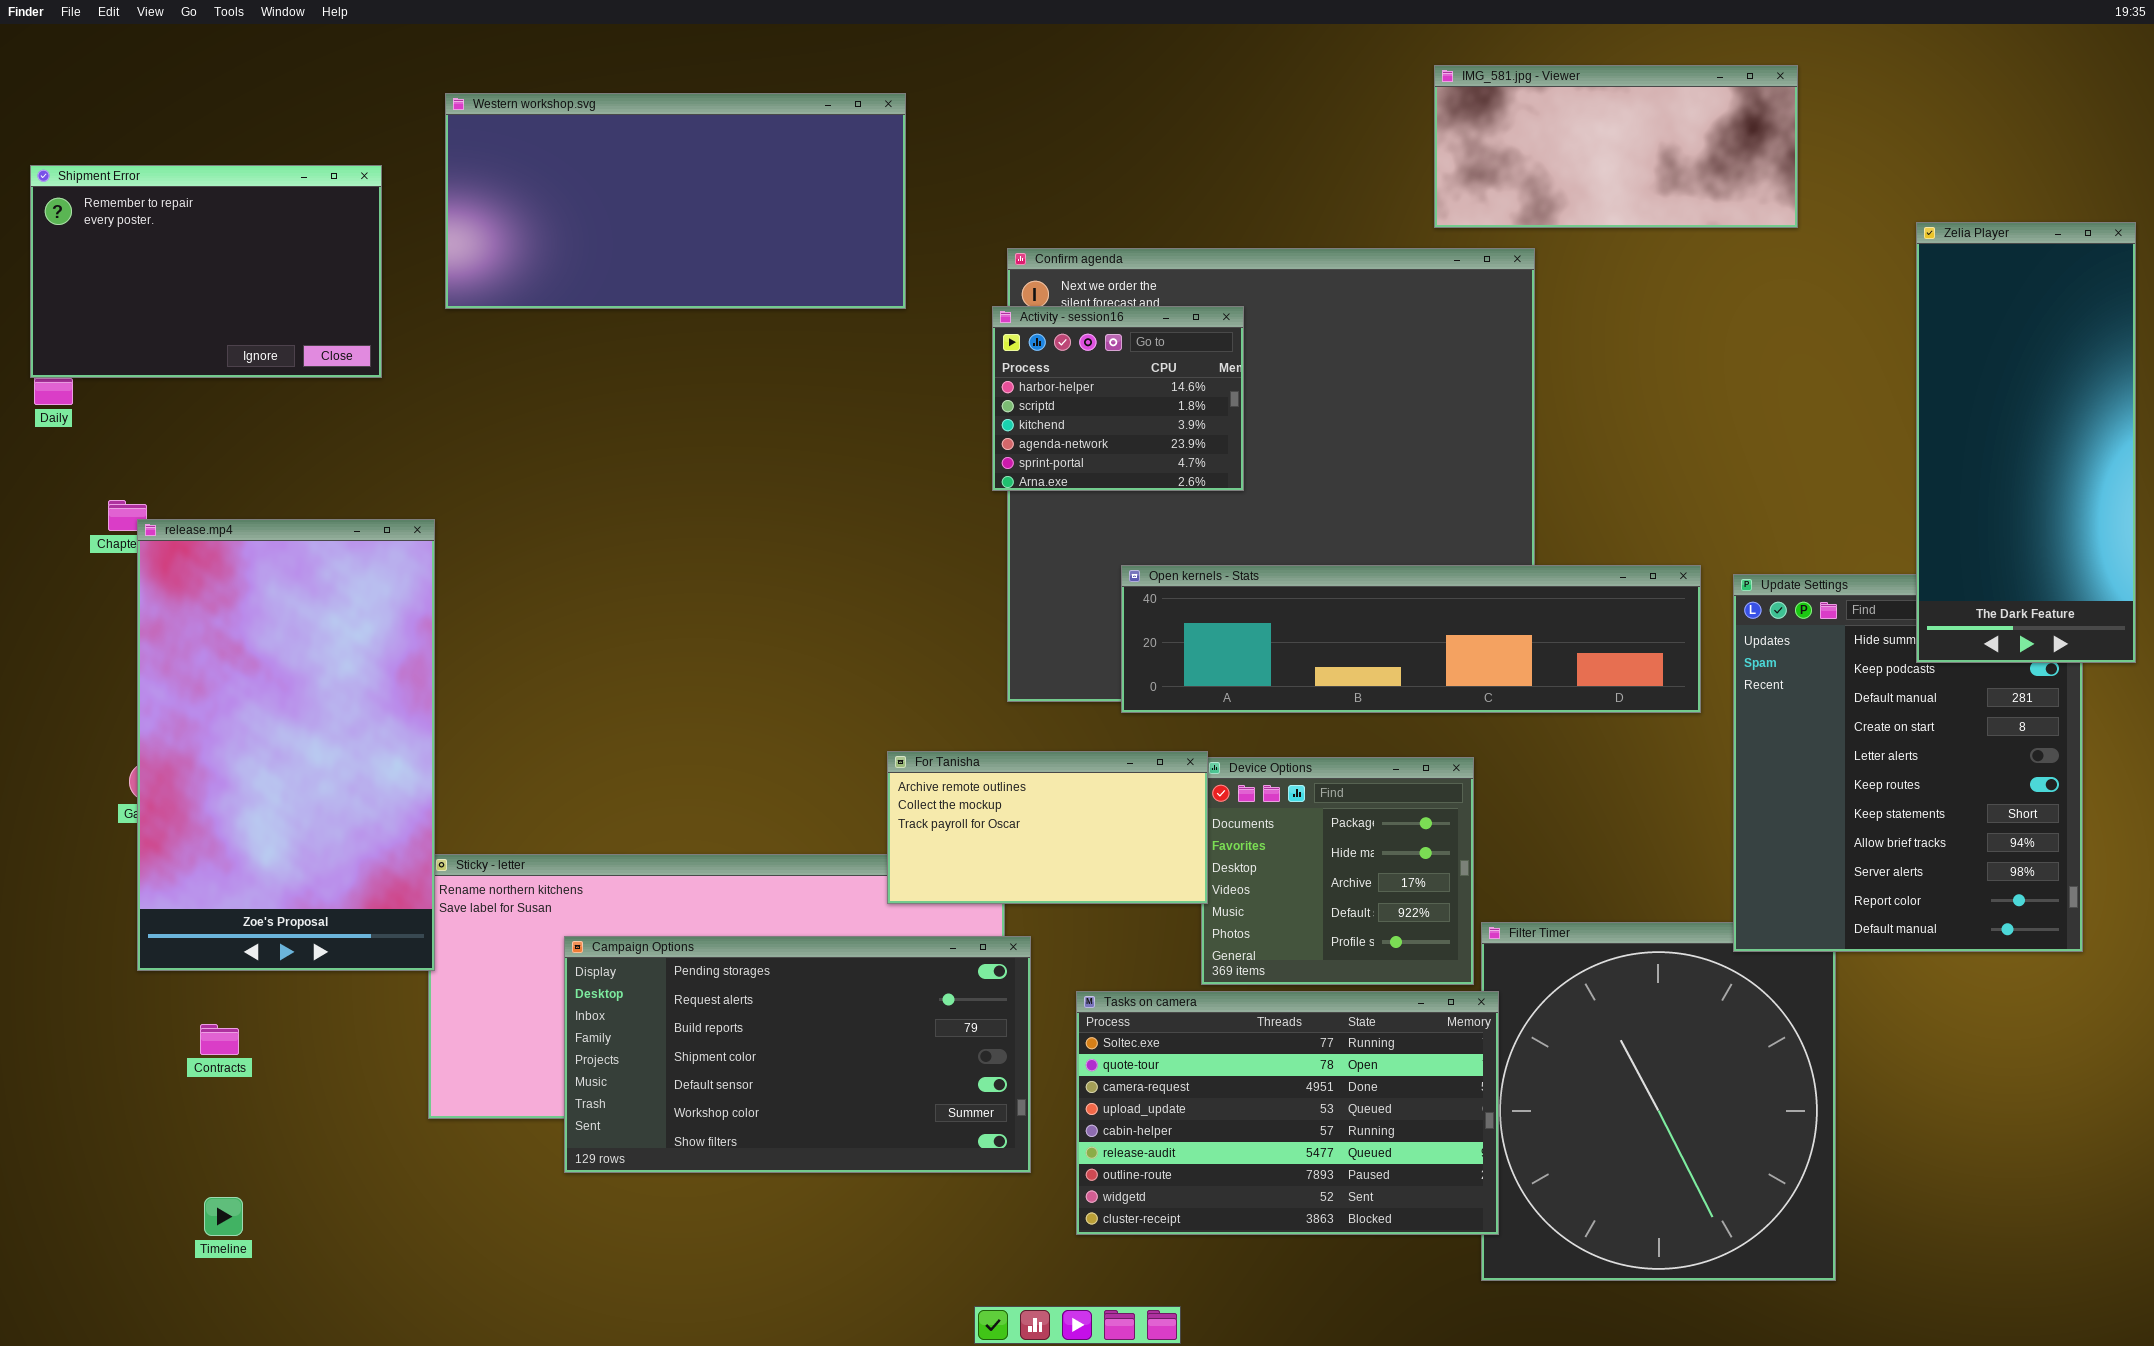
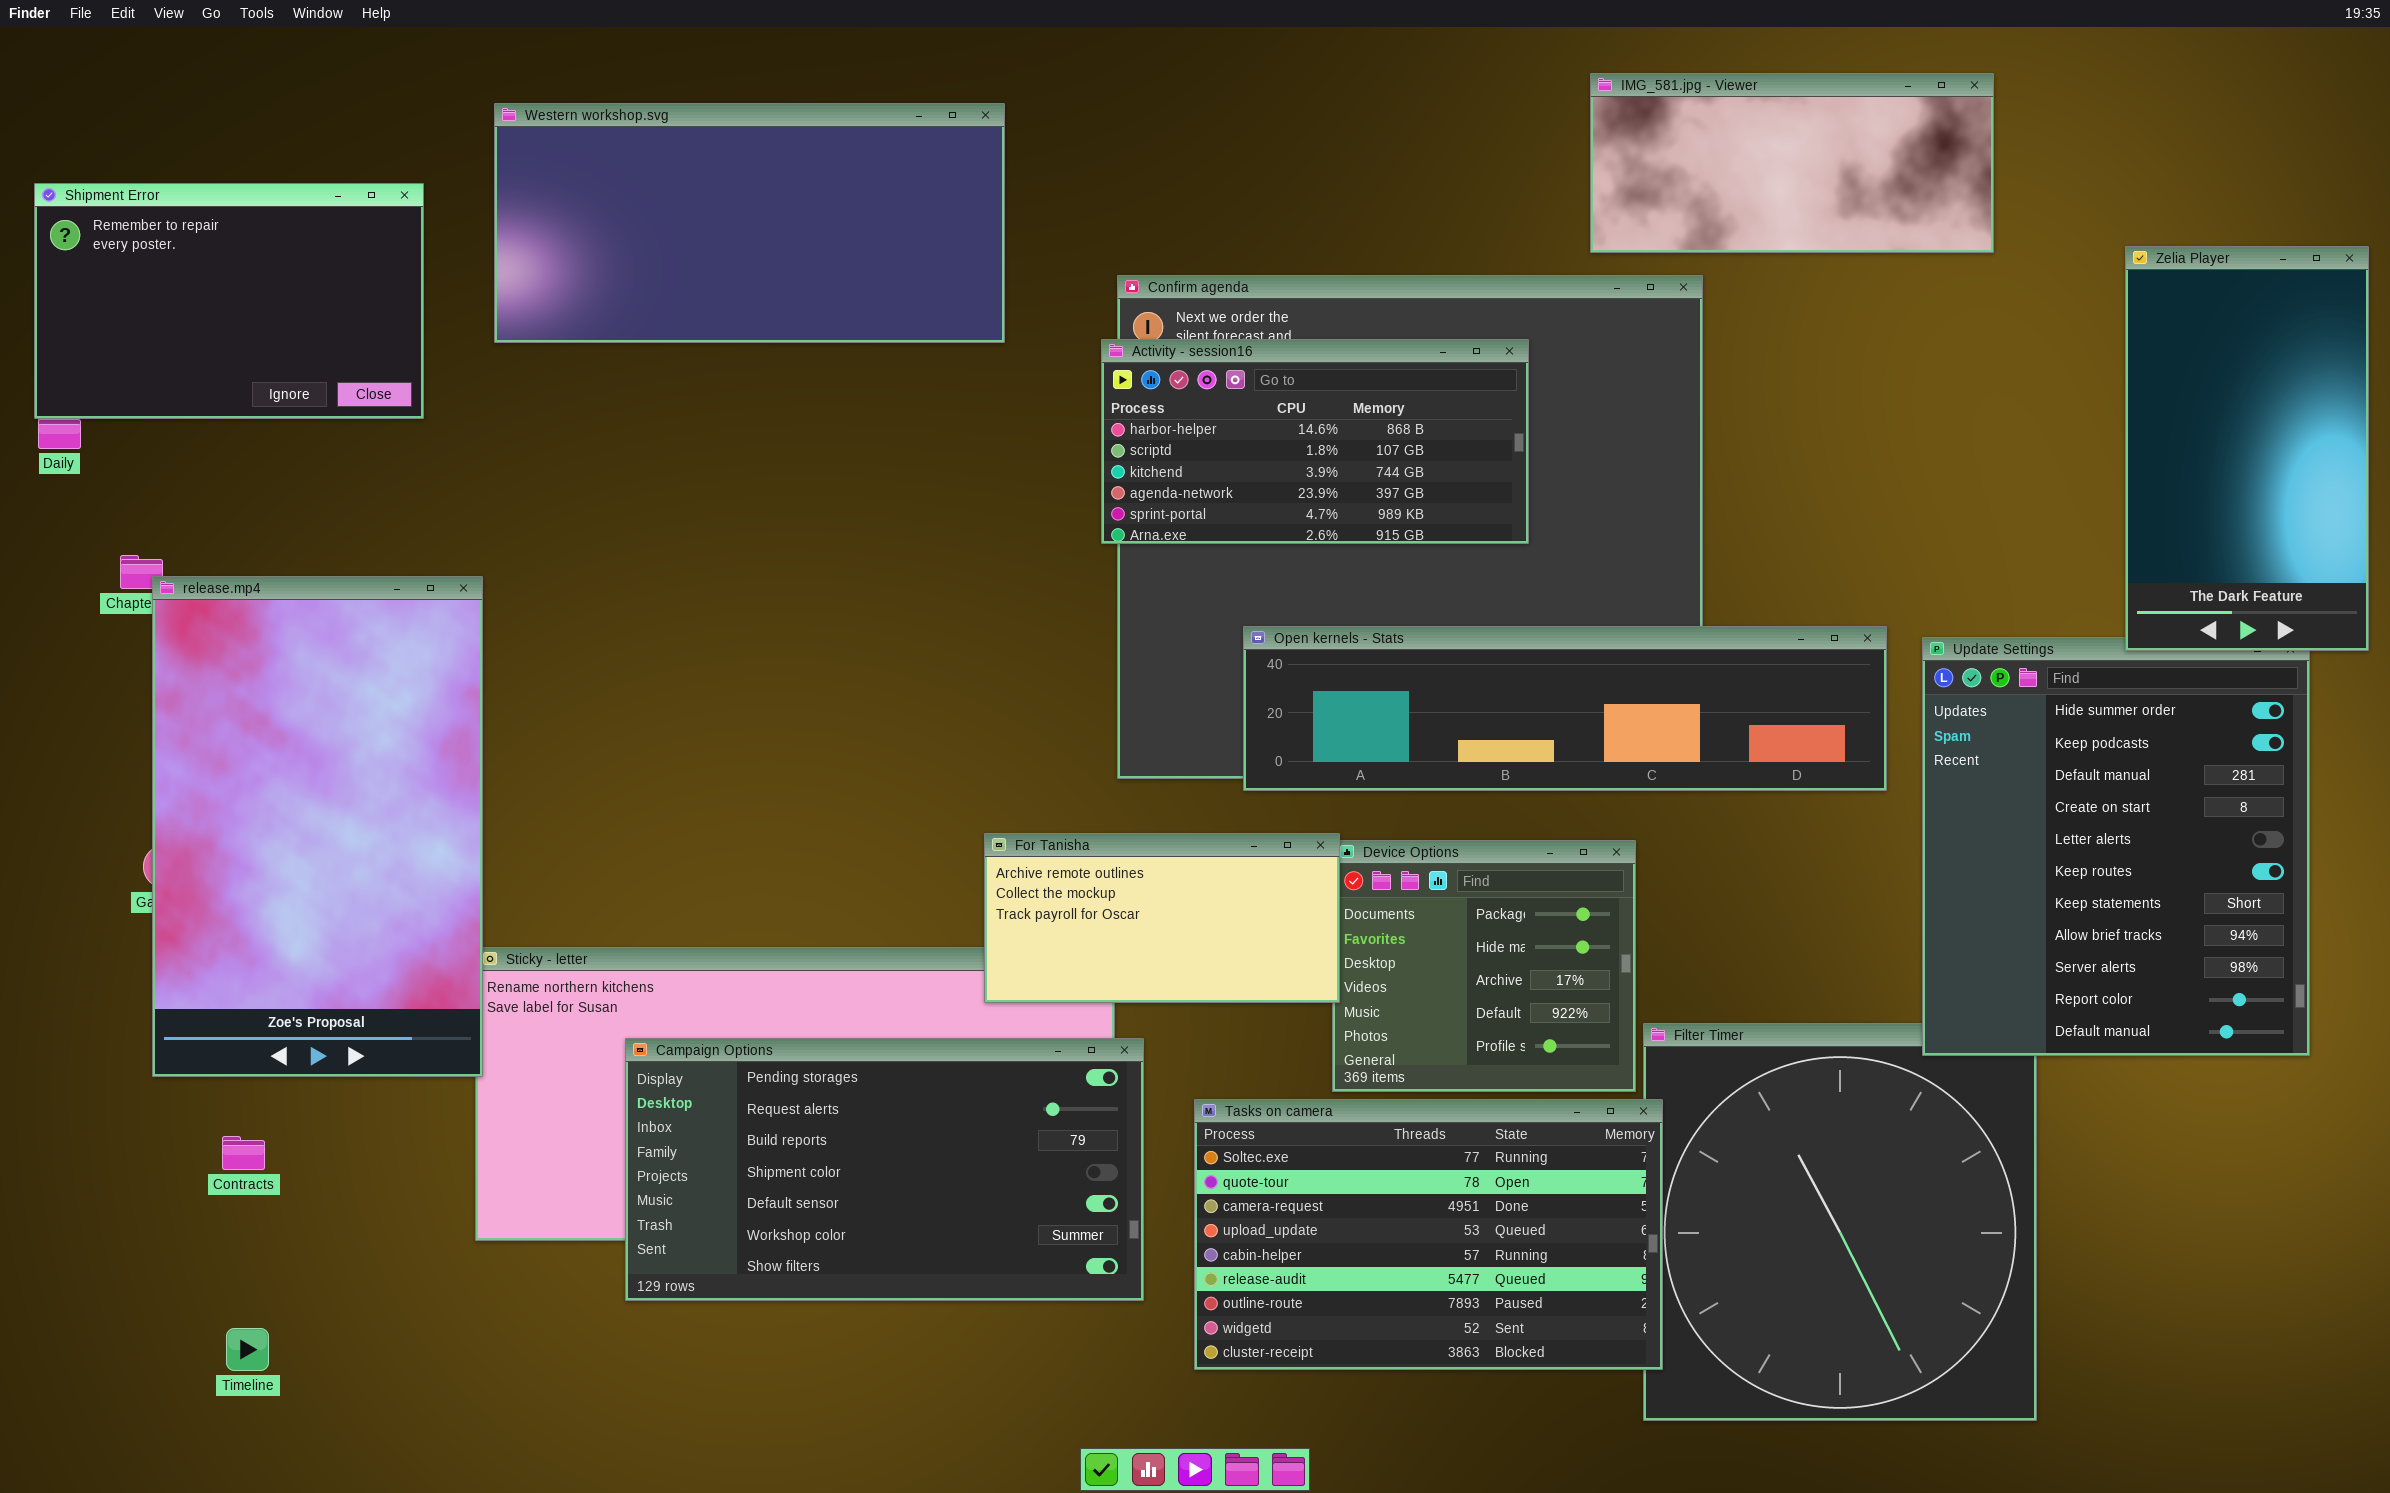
Zelia Player: [1916,222,2136,663] -> [2125,246,2369,651], resized
Activity - session16: [992,306,1244,491] -> [1101,339,1529,544], resized

